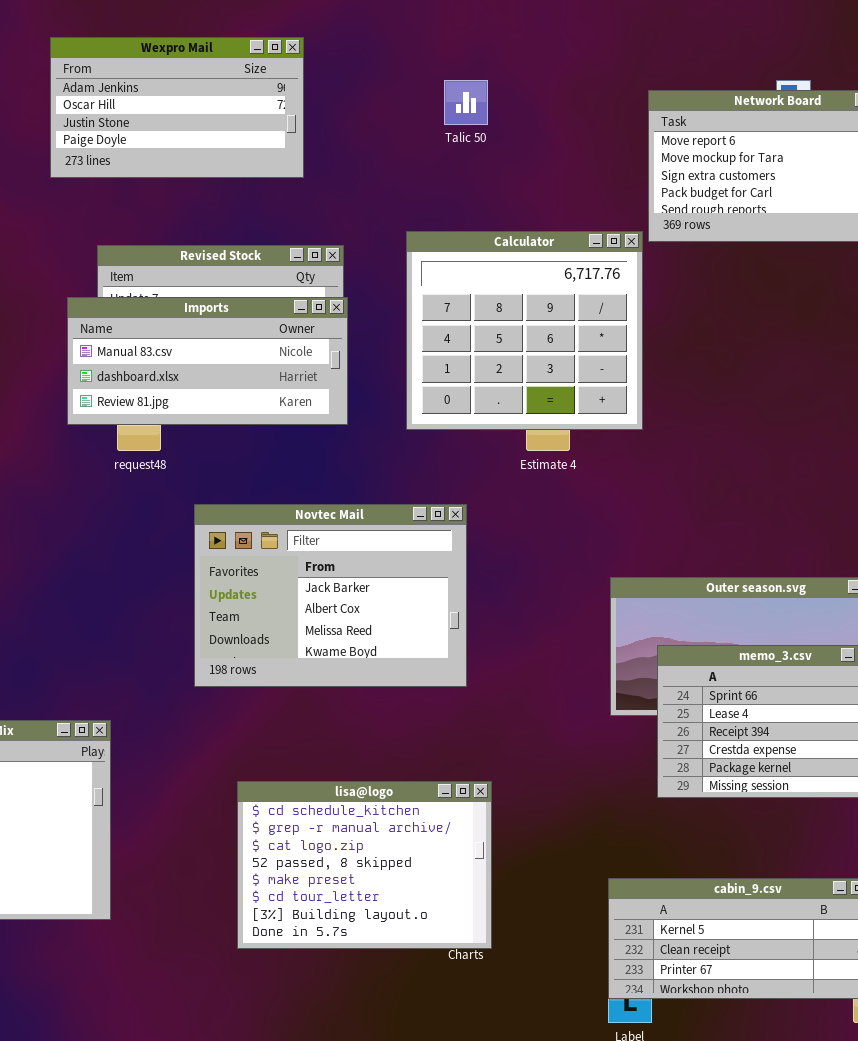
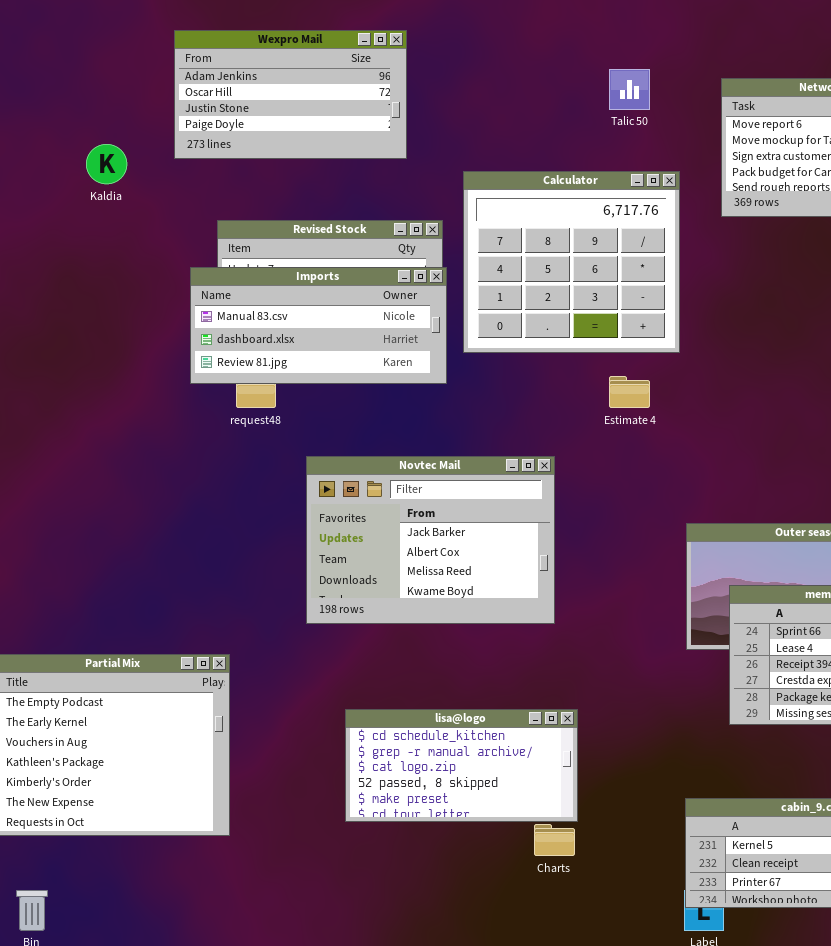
Talic 50: [444,80,488,125] -> [609,69,650,110], moved
Calculator: [406,231,643,430] -> [463,171,680,353], moved
lisa@logo: [237,781,492,949] -> [345,709,578,822], resized

